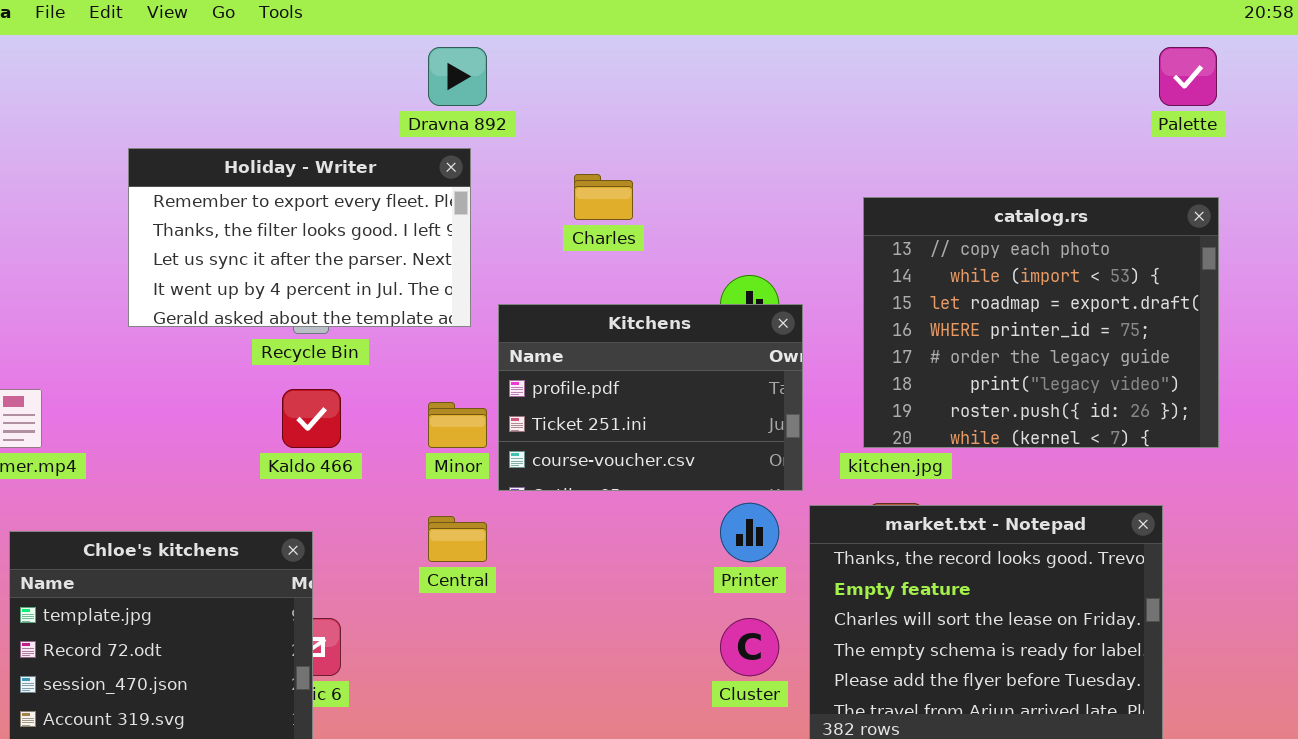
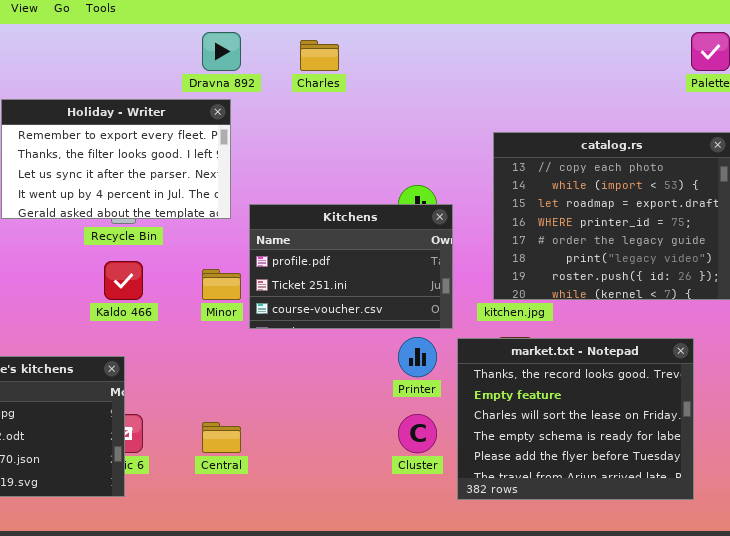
Charles: [574,174,633,220] -> [300,40,339,71], moved
Central: [428,516,487,562] -> [202,422,241,453], moved

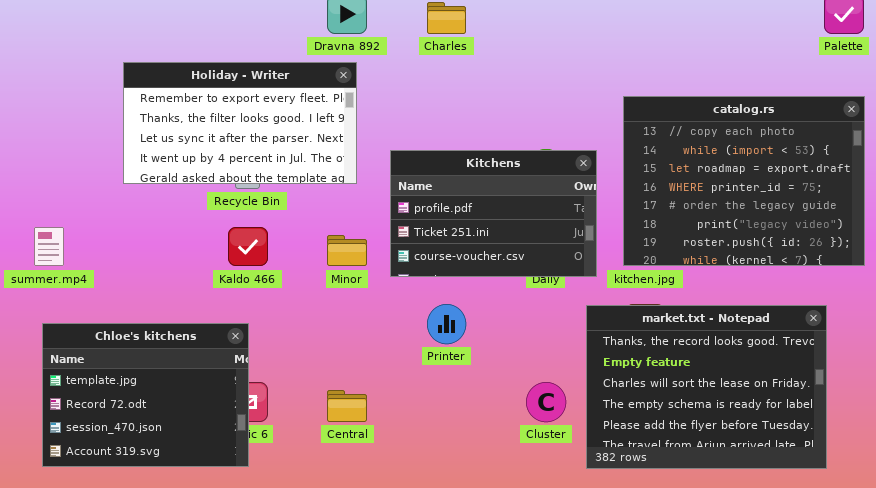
Kitchens: [249,204,453,329] -> [390,150,597,277], moved
Printer: [398,337,437,377] -> [427,304,466,344], moved

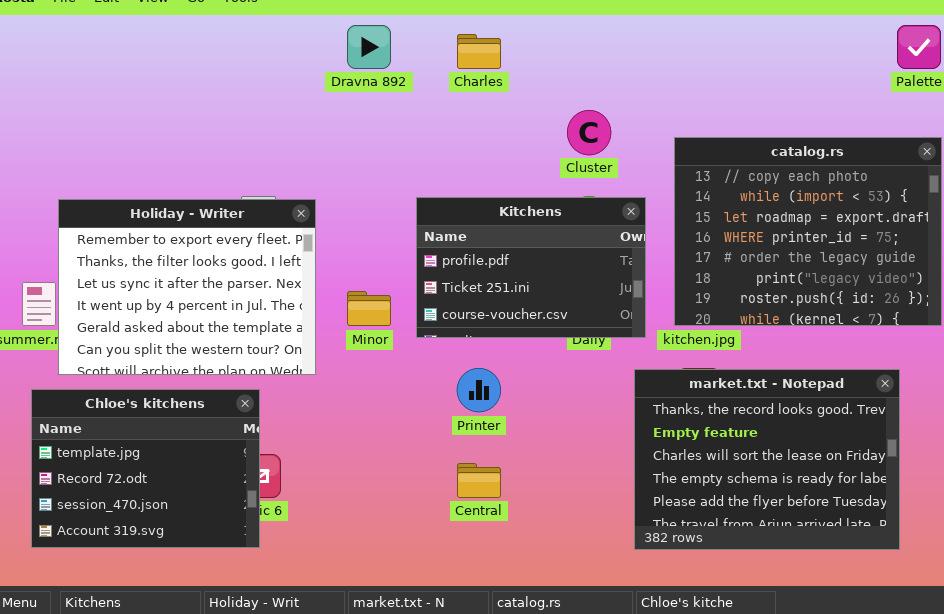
Holiday - Writer: [123,62,357,184] -> [58,199,316,375], moved, resized
Cluster: [526,382,566,422] -> [567,110,611,155], moved
Central: [327,390,367,422] -> [457,463,501,498], moved

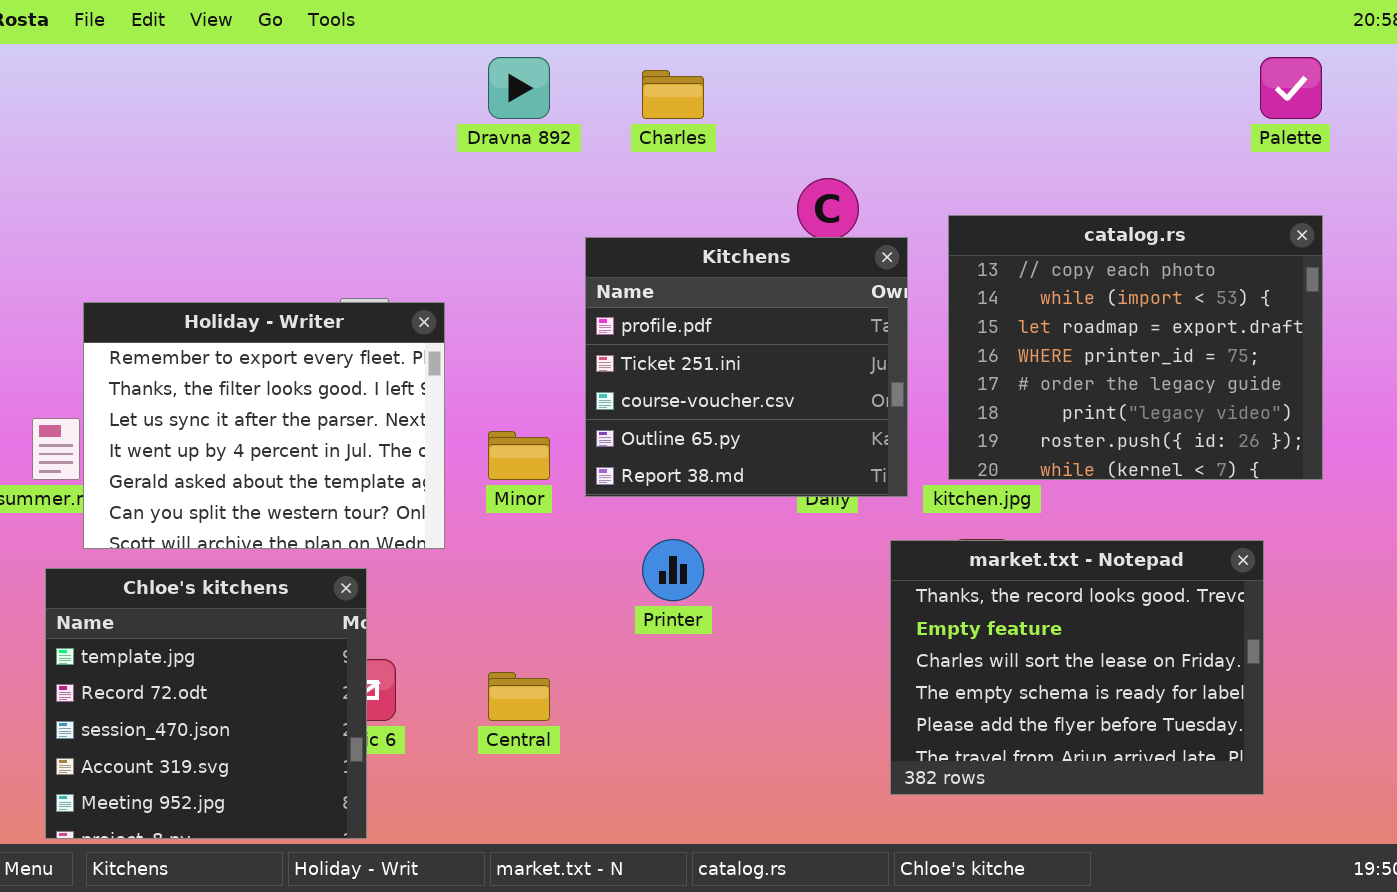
Kitchens: [416,197,646,338] -> [585,237,908,497], resized
Chloe's kitchens: [31,389,260,548] -> [45,568,367,839], resized
Central: [457,463,501,498] -> [488,672,550,721], moved

